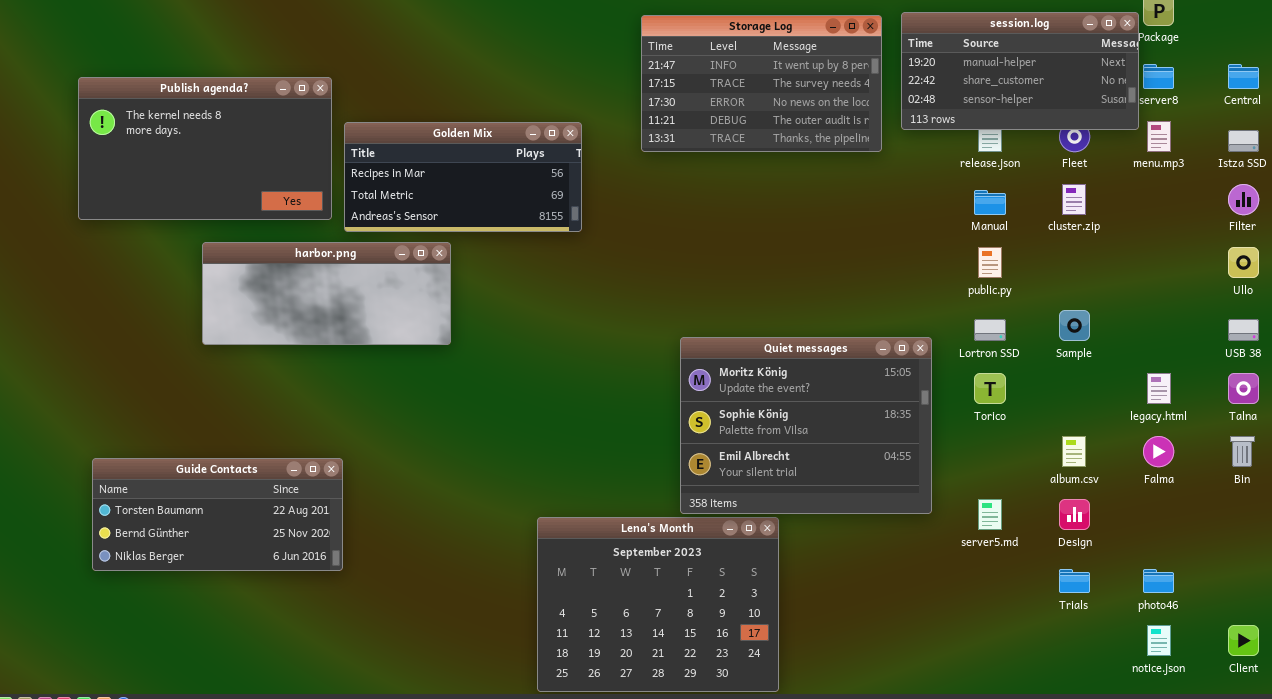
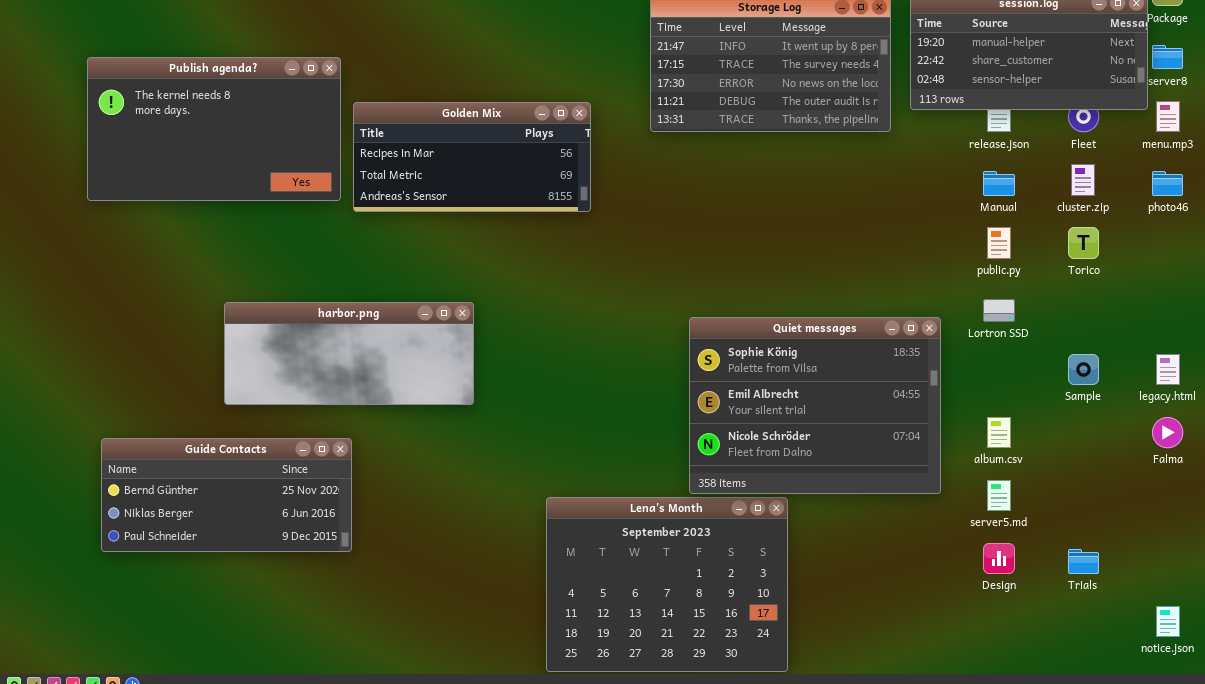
harbor.png: [202,242,451,345] -> [224,302,474,405], moved
Sample: [1059,310,1090,341] -> [1068,354,1099,385], moved
Quiet messages: [680,337,932,514] -> [689,317,941,494], scrolled down 1 row
Torico: [974,373,1006,404] -> [1068,227,1099,259], moved
album.csv: [1062,436,1086,467] -> [987,417,1011,448], moved
Guide Contacts: [92,458,343,571] -> [101,438,352,552], scrolled down 1 row
Design: [1059,499,1090,530] -> [983,543,1015,574], moved
photo46: [1143,569,1174,593] -> [1152,171,1183,196], moved

